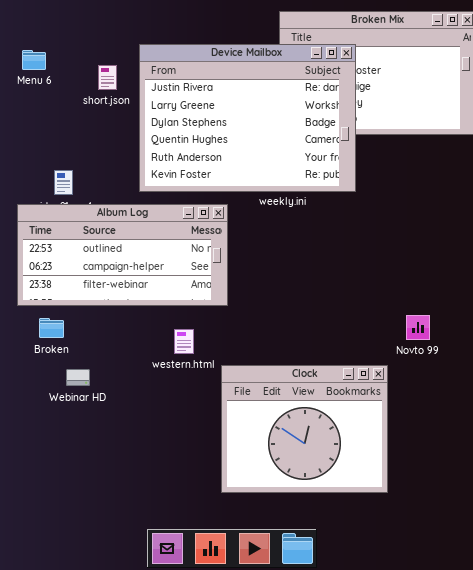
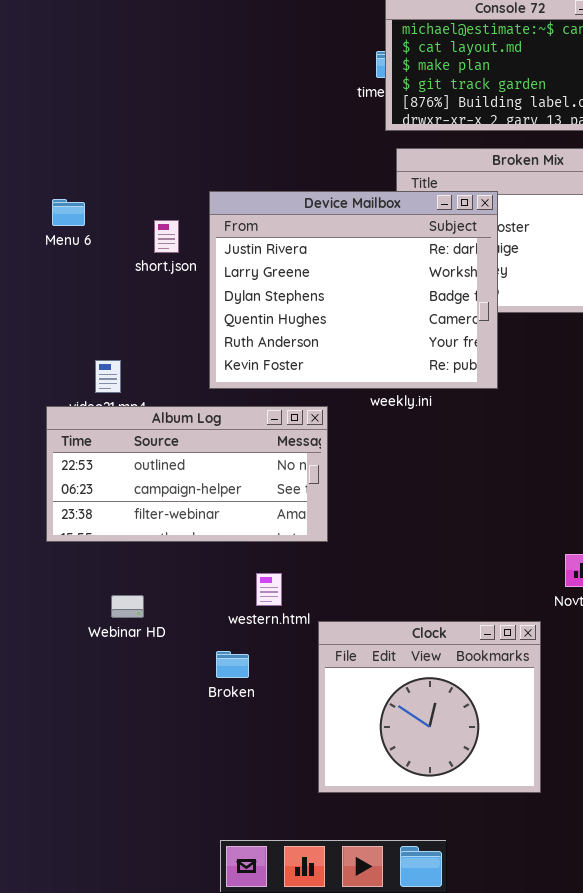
Broken: [39,318,64,338] -> [216,651,249,678], moved
Webinar HD: [66,369,90,386] -> [111,595,144,618], moved

